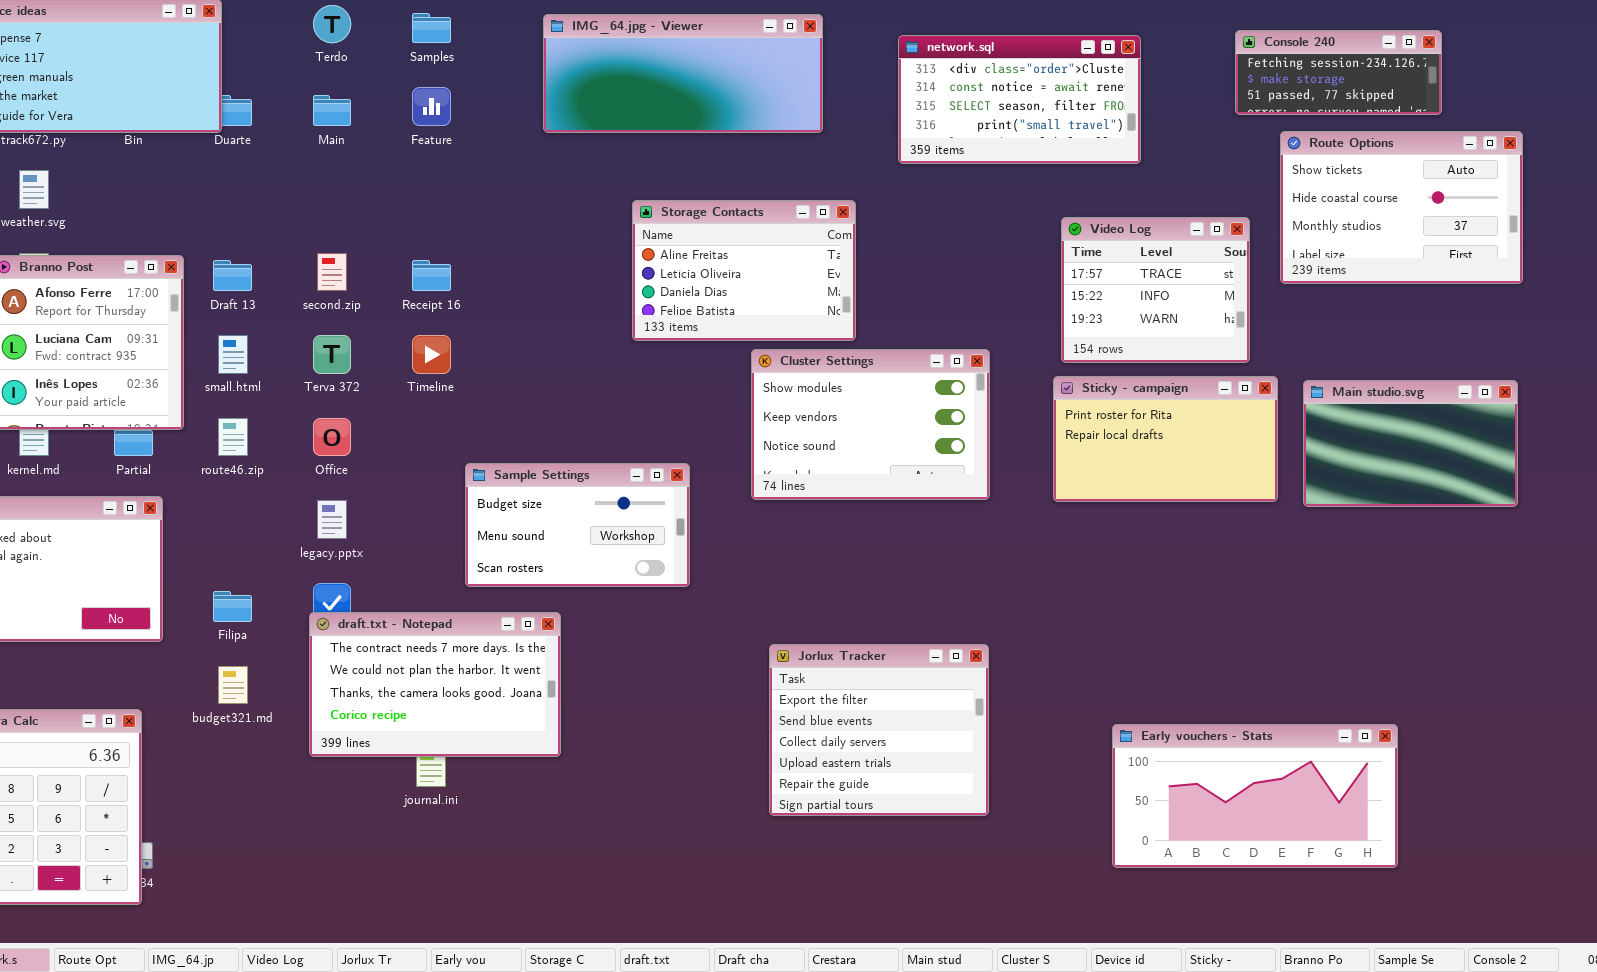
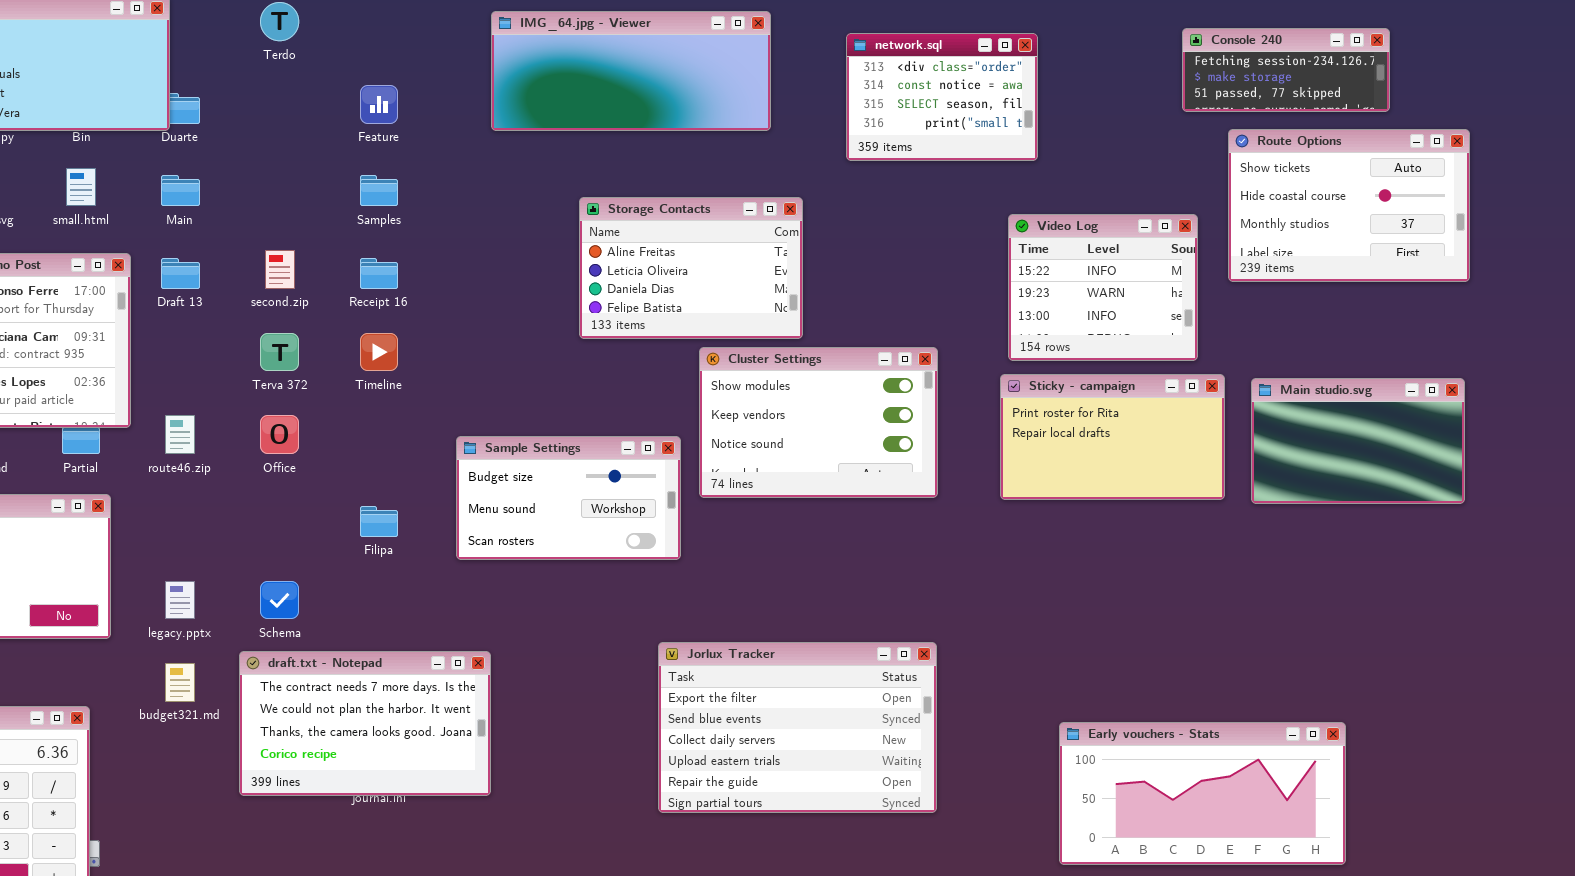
Samples: [412,13,451,43] -> [360,175,398,206], moved
network.sql: [898,35,1141,164] -> [846,33,1038,161], resized
Main: [313,95,351,126] -> [161,175,200,206], moved
Video Log: [1061,217,1250,363] -> [1008,214,1198,361], scrolled down 1 row
small.html: [218,335,248,374] -> [66,168,96,206], moved
Sample Settings: [465,463,690,587] -> [456,436,681,560], moved
legacy.pptx: [317,500,347,539] -> [165,581,195,619], moved
Filipa: [213,591,252,622] -> [360,506,398,537], moved
draft.txt - Notepad: [309,612,561,757] -> [239,651,491,796], moved
Jorlux Tracker: [769,644,989,816] -> [658,642,937,813], resized

